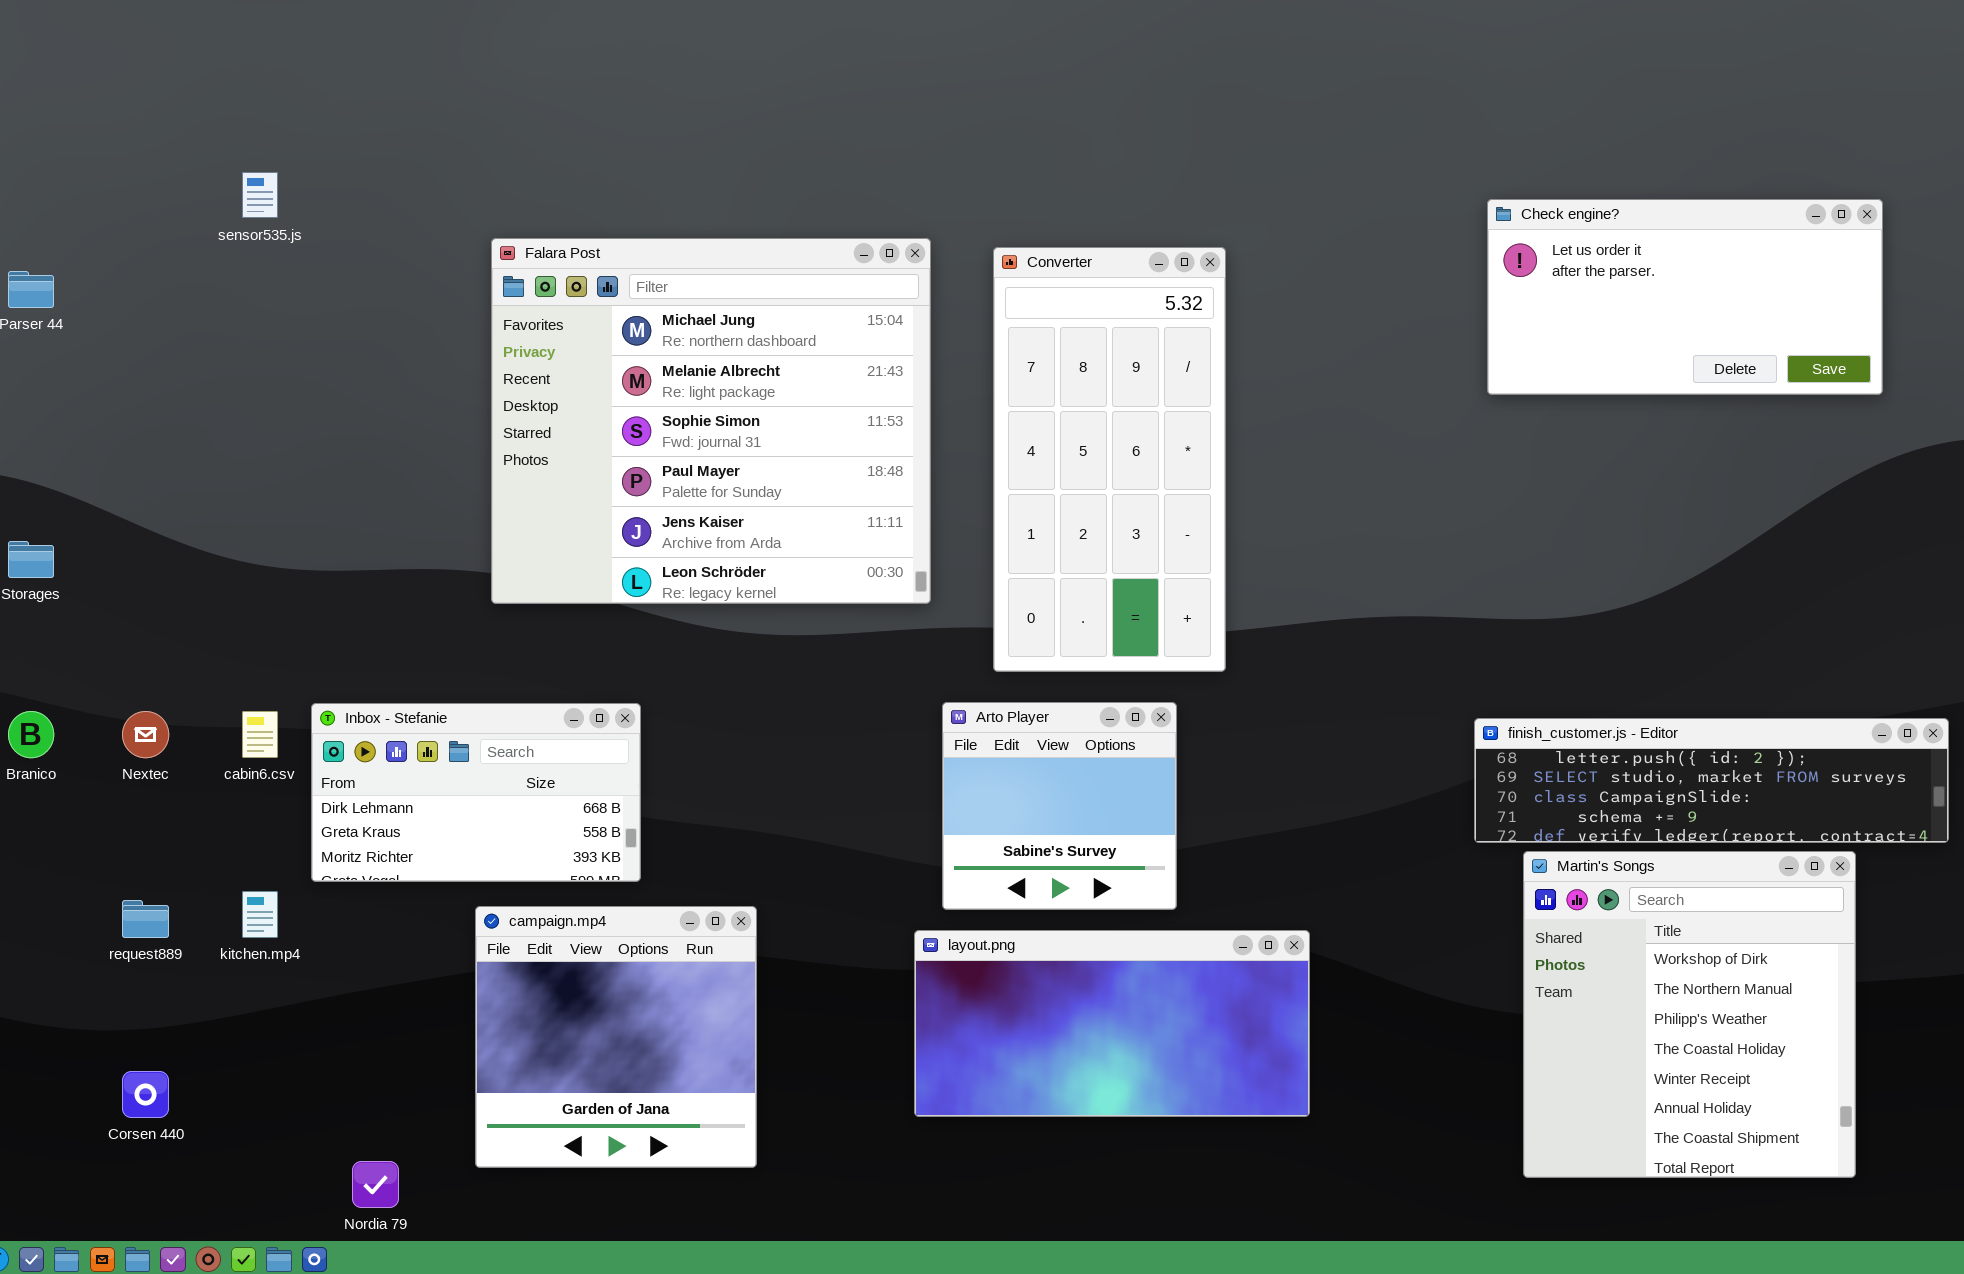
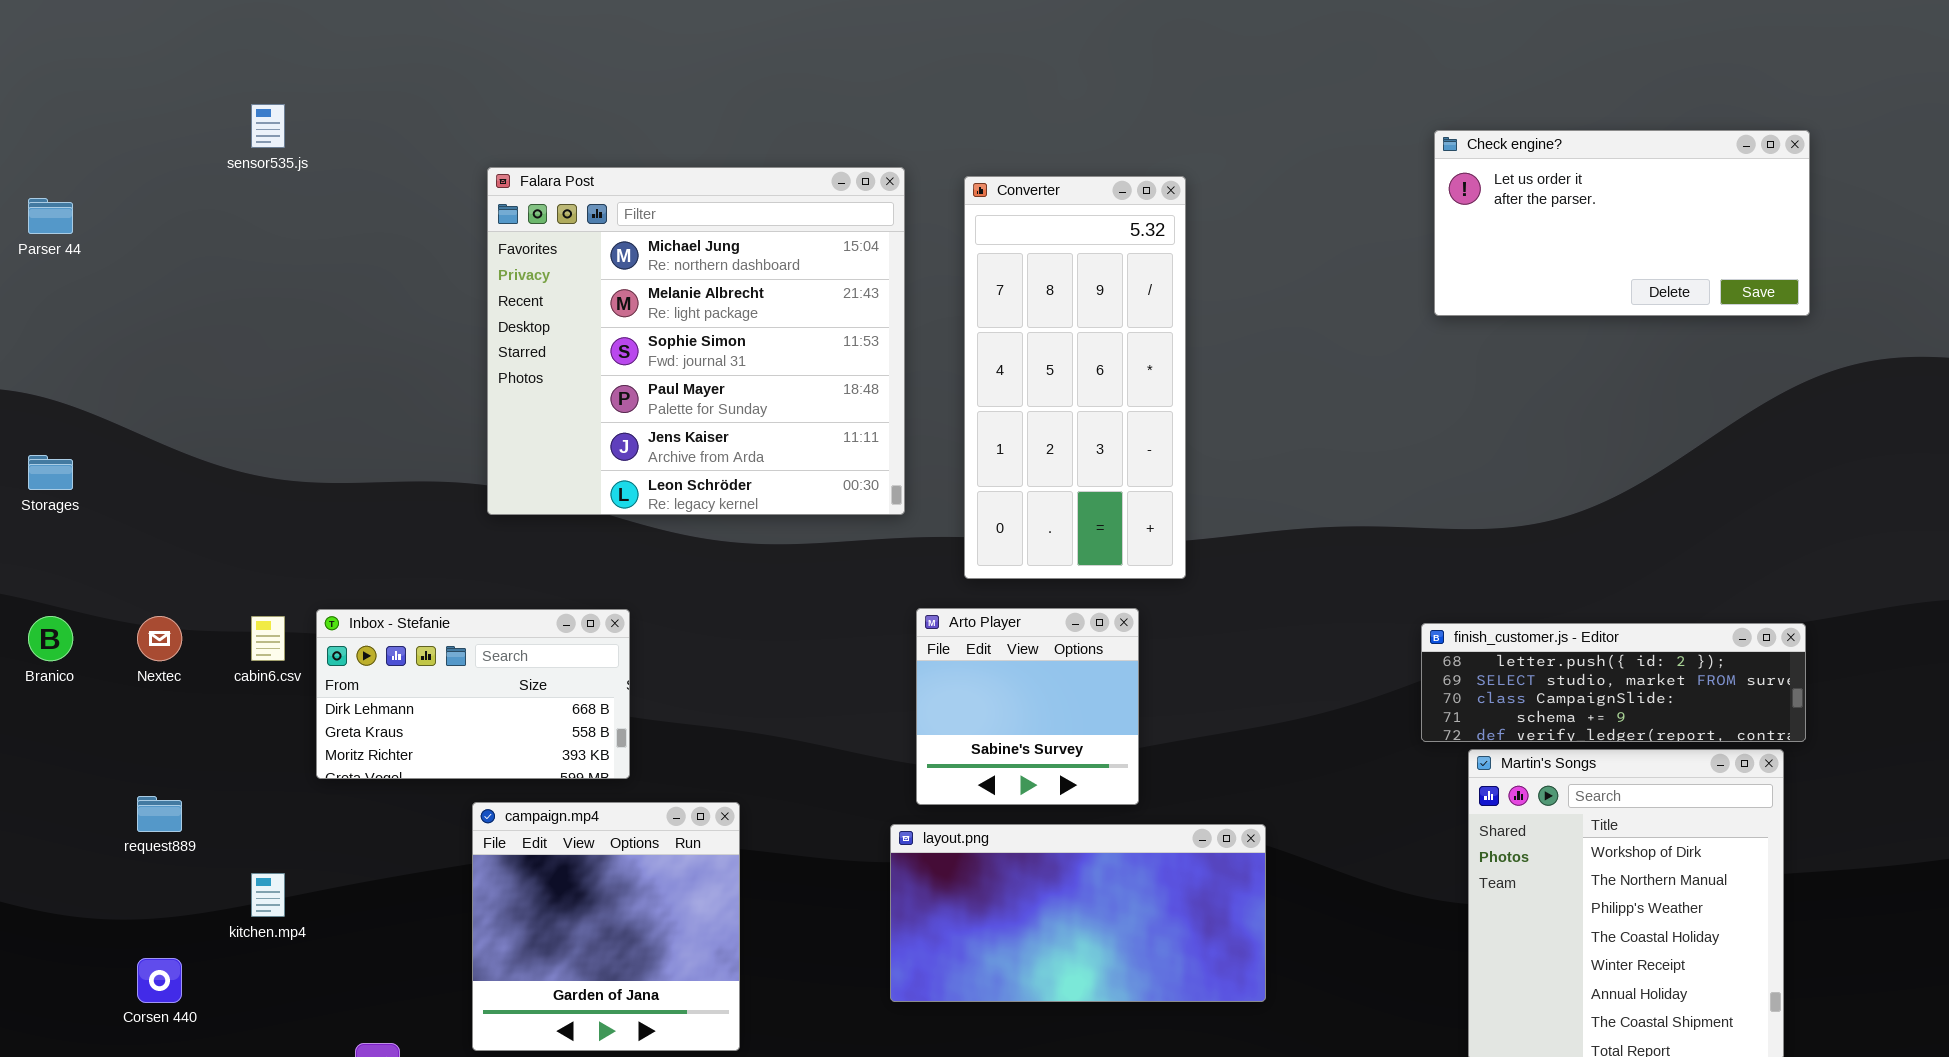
finish_customer.js - Editor: [1474,718,1949,843] -> [1421,623,1806,742], resized
kitchen.mp4: [242,891,278,938] -> [251,873,285,917], moved

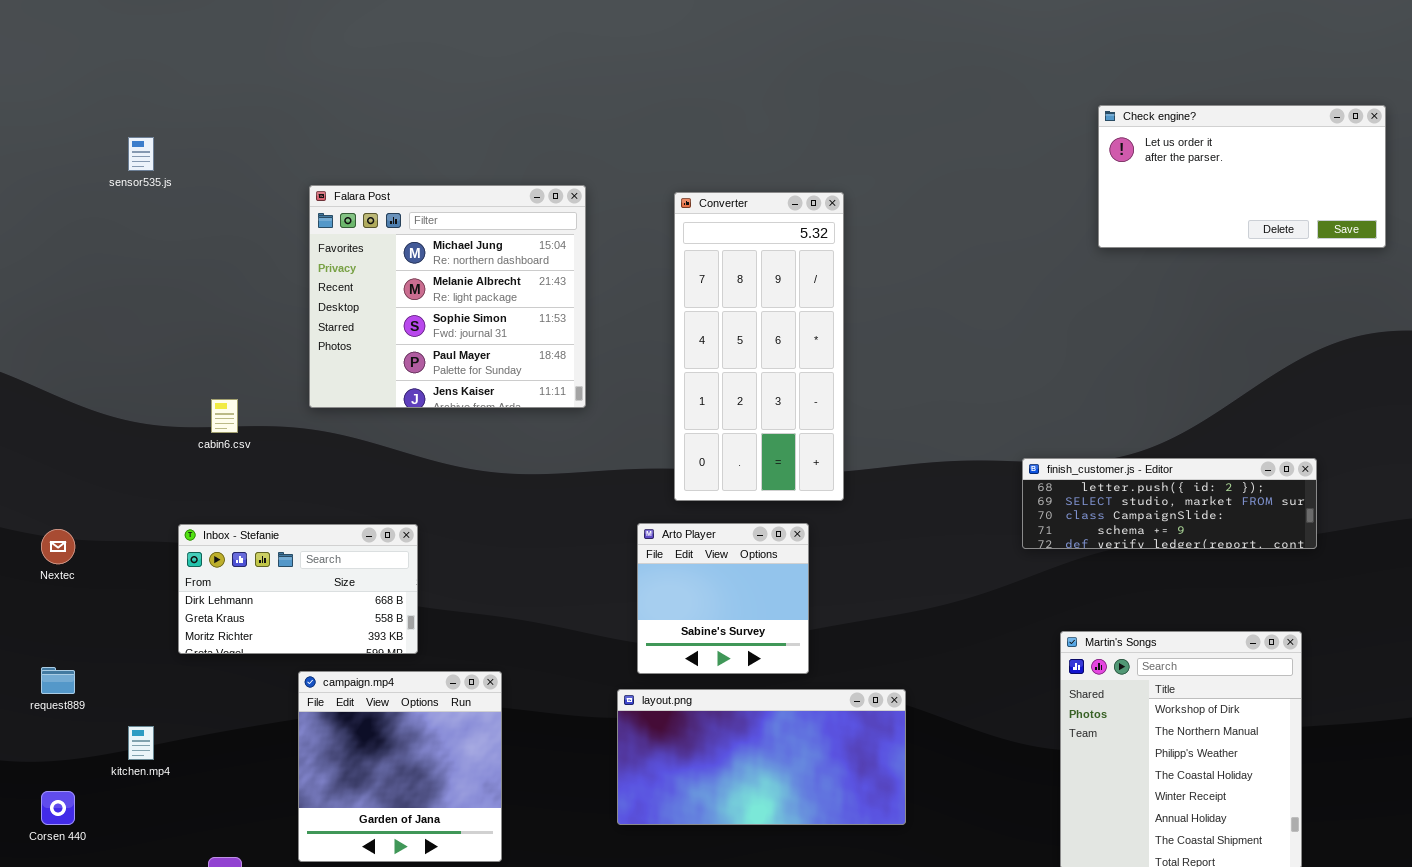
Check engine?: [1434,130,1810,316] -> [1098,105,1386,248], moved
Falara Post: [487,167,905,515] -> [309,185,586,408], resized
cabin6.csv: [251,616,285,661] -> [211,399,238,433], moved
finish_customer.js - Editor: [1421,623,1806,742] -> [1022,458,1317,549], moved

